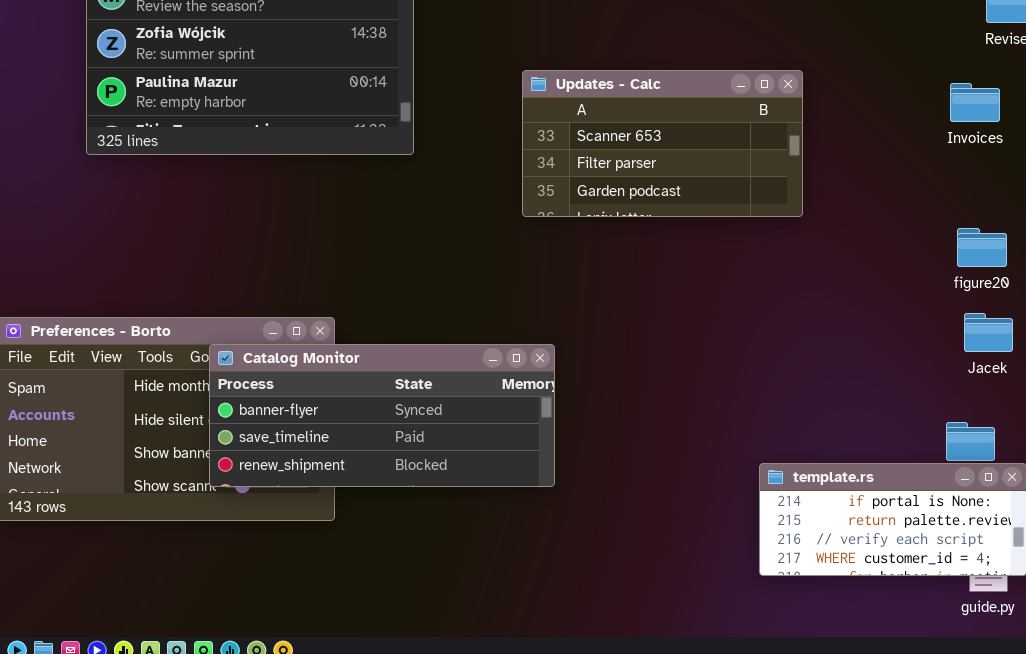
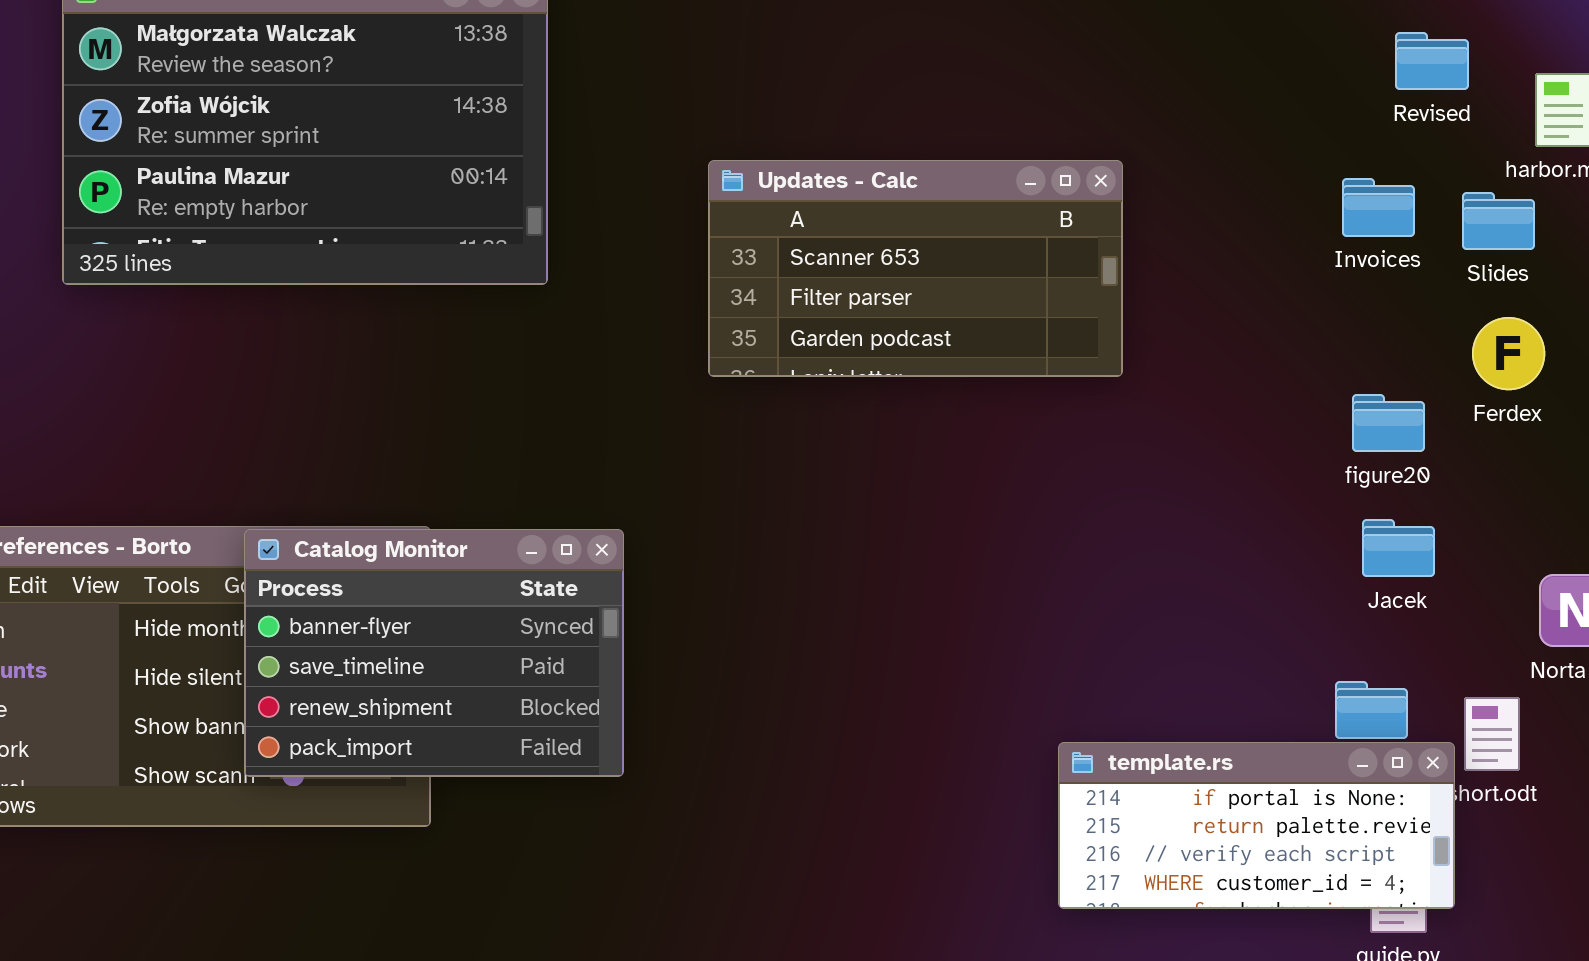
Catalog Monitor: [209,344,555,487] -> [244,529,624,777], resized

